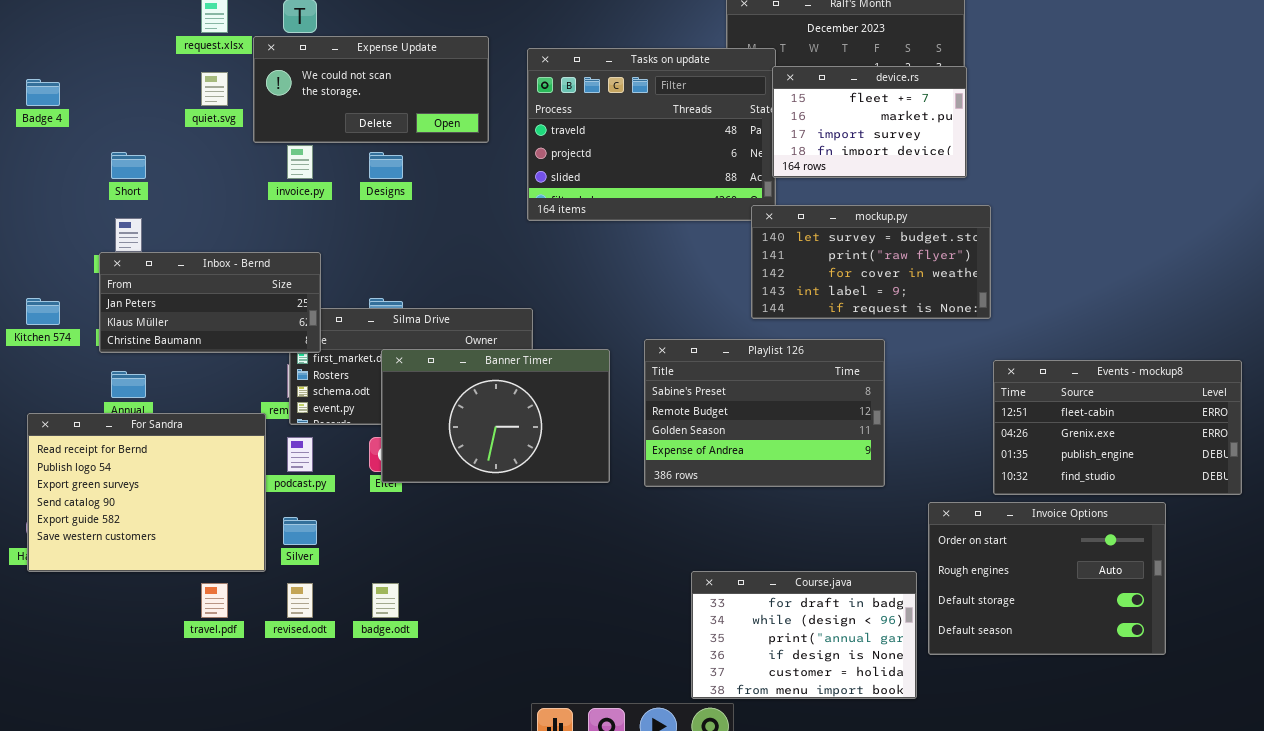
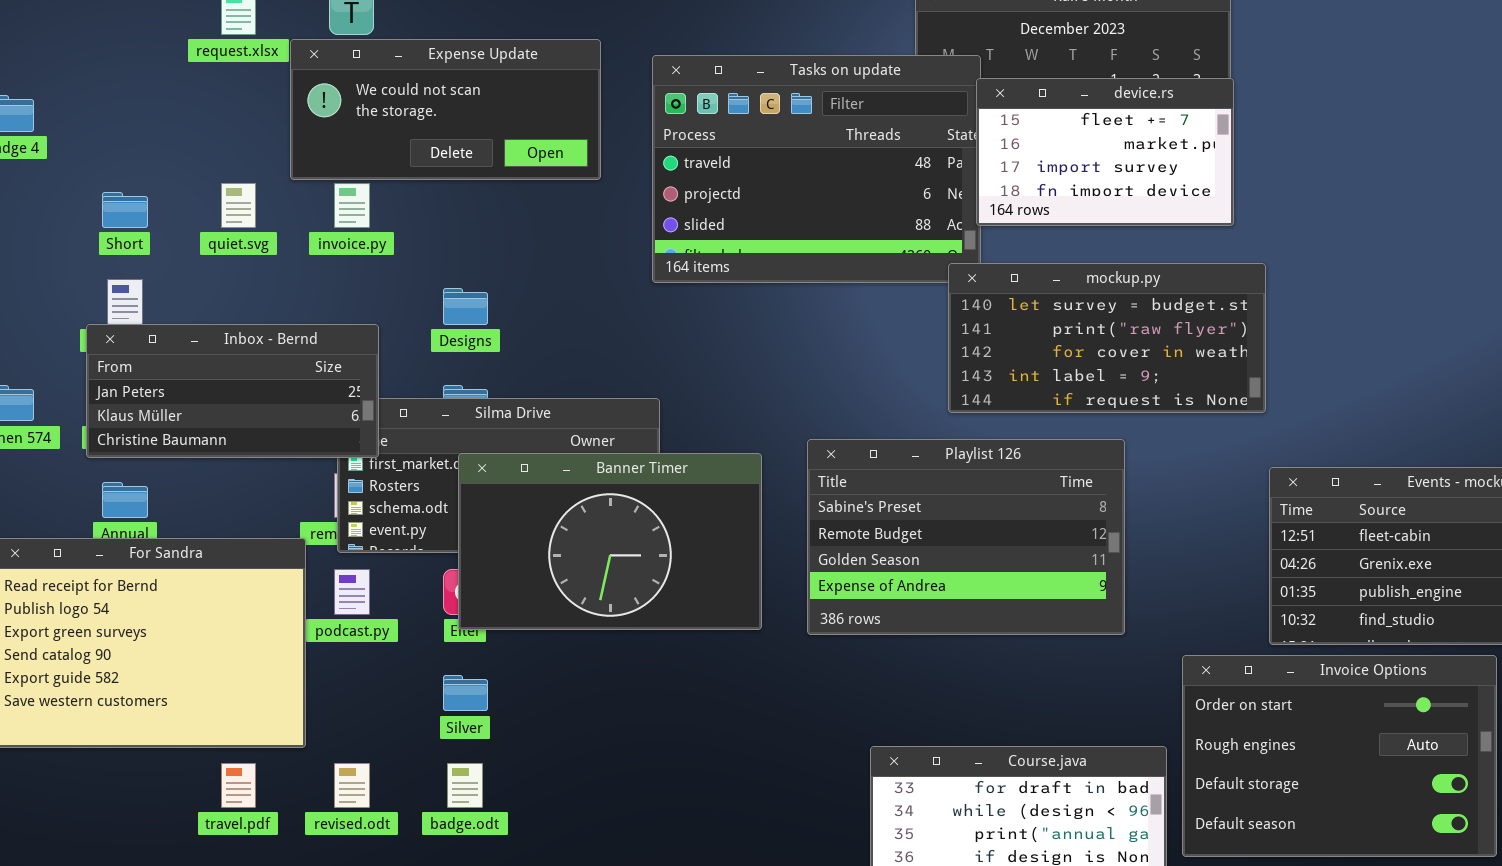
quiet.svg: [201,72,228,106] -> [221,183,256,228], moved
Designs: [369,152,403,179] -> [443,288,488,325], moved
Silver: [283,517,317,545] -> [443,675,488,711], moved

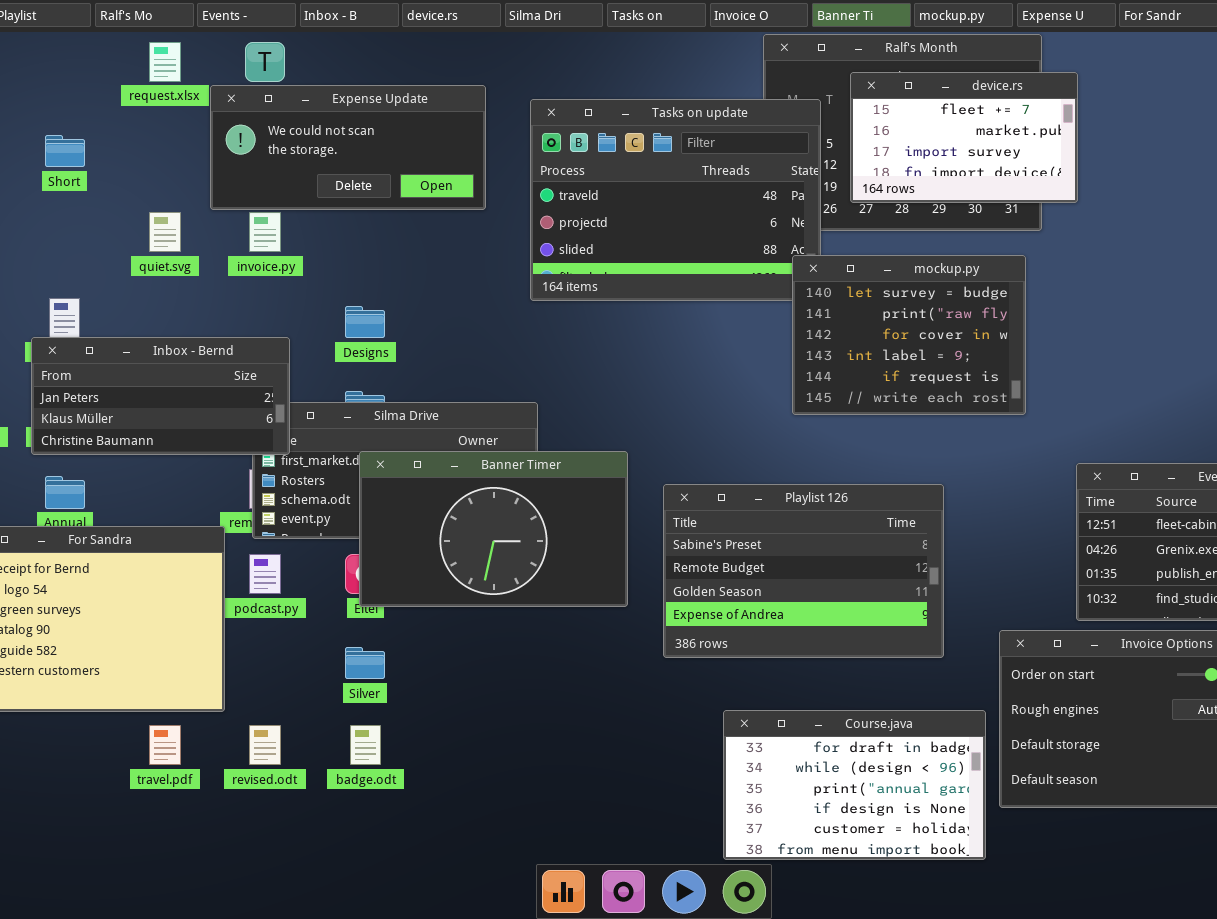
device.rs: [976,78,1234,226] -> [850,72,1078,203], moved
Short: [102,192,148,228] -> [45,135,85,167], moved
mockup.py: [948,263,1266,413] -> [792,255,1026,415], resized
Playlist 126: [807,439,1125,635] -> [663,484,944,658], moved

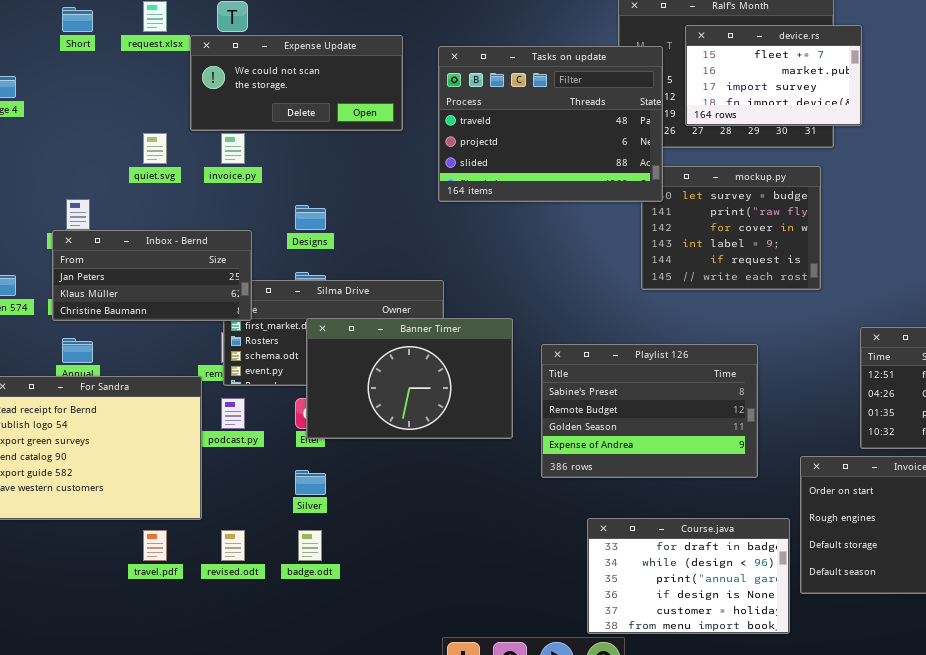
Tasks on update: [530,99,821,301] -> [438,46,663,202], raised
Short: [45,135,85,167] -> [62,7,93,32], moved

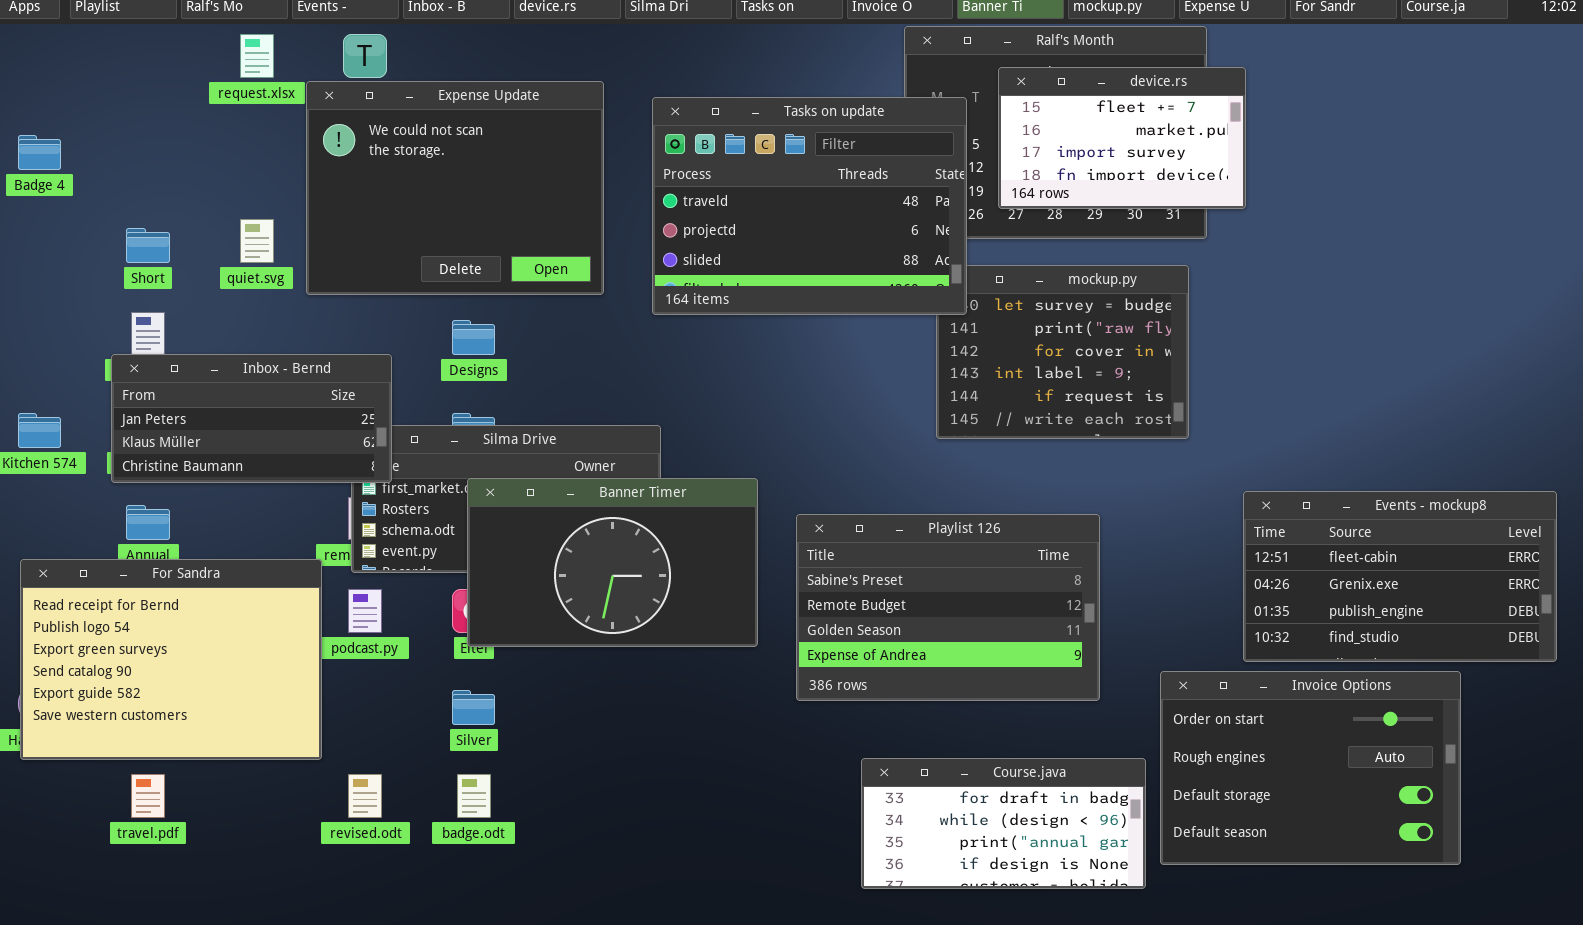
Short: [62,7,93,32] -> [126,228,170,263], moved
Expense Update: [190,35,403,131] -> [306,81,604,295], resized
Course.java: [587,518,790,634] -> [861,758,1146,889], resized
travel.pdf: [143,530,167,561] -> [131,774,165,818], moved

